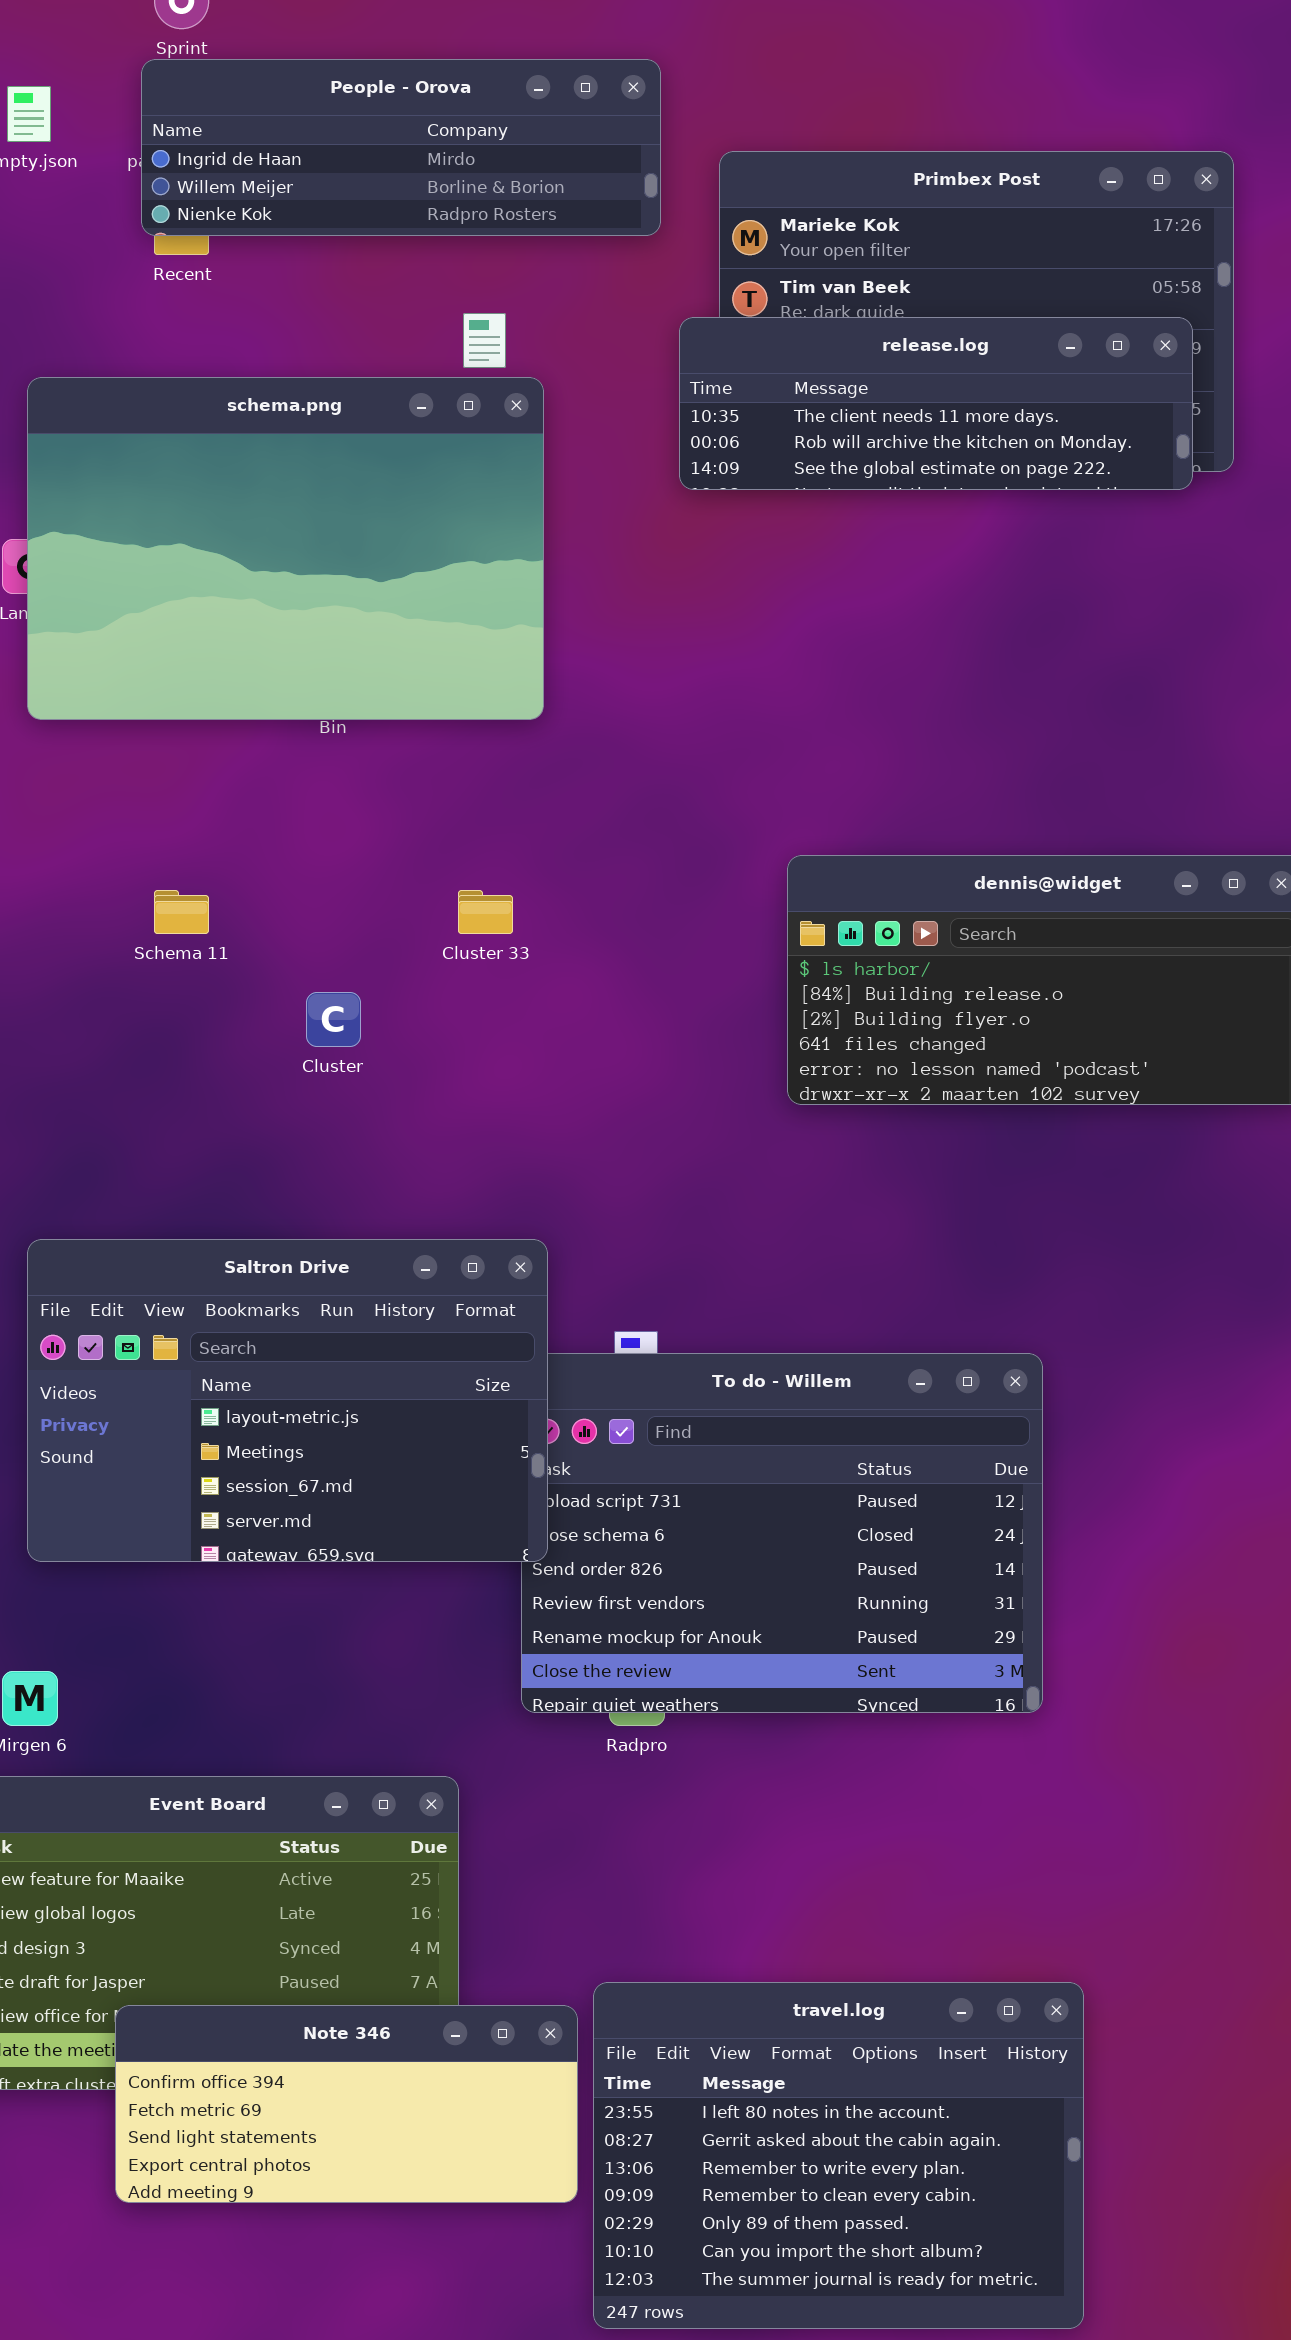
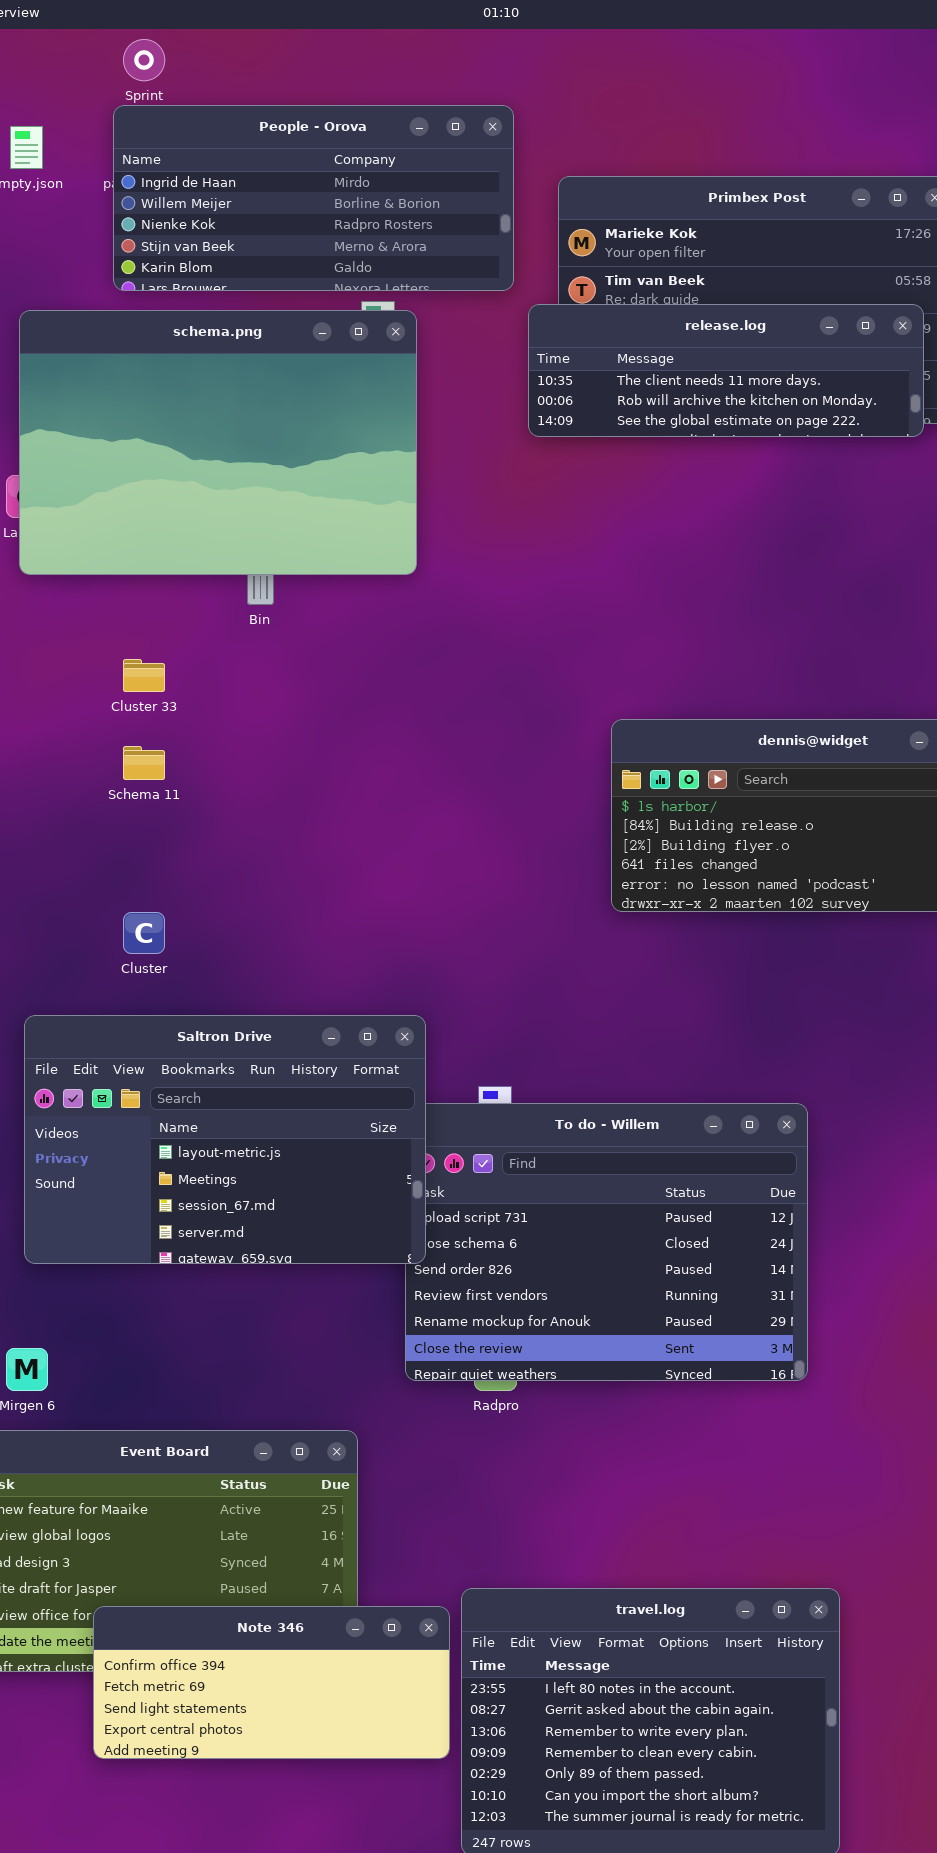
People - Orova: [141,59,661,236] -> [113,105,514,291], resized
schema.png: [27,377,544,720] -> [19,310,417,575], moved
Cluster 33: [458,890,513,934] -> [123,659,165,692], moved
Cluster: [306,992,361,1047] -> [123,912,165,954], moved

